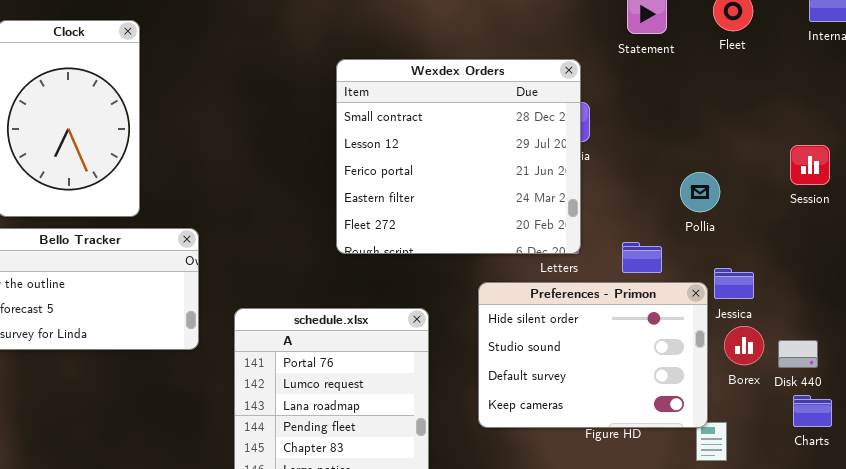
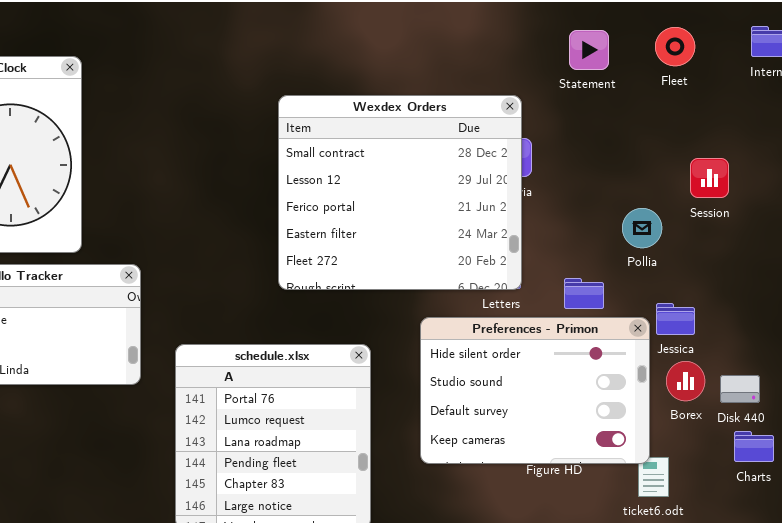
Session: [790,145,830,185] -> [690,158,729,198], moved

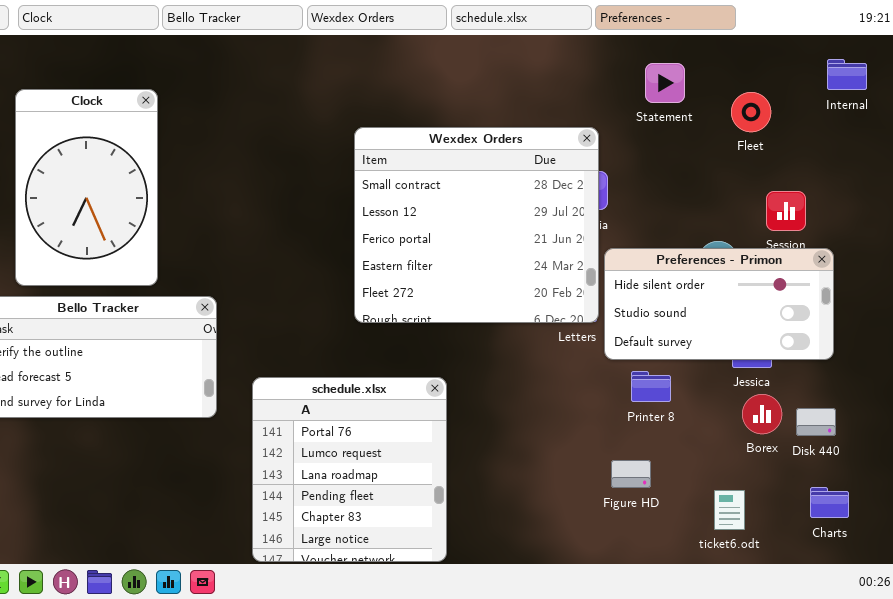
Fleet: [655,27,695,66] -> [731,92,771,132], moved
Preferences - Primon: [420,317,650,464] -> [604,248,834,360], moved, resized
Charts: [734,431,774,462] -> [810,487,849,518], moved

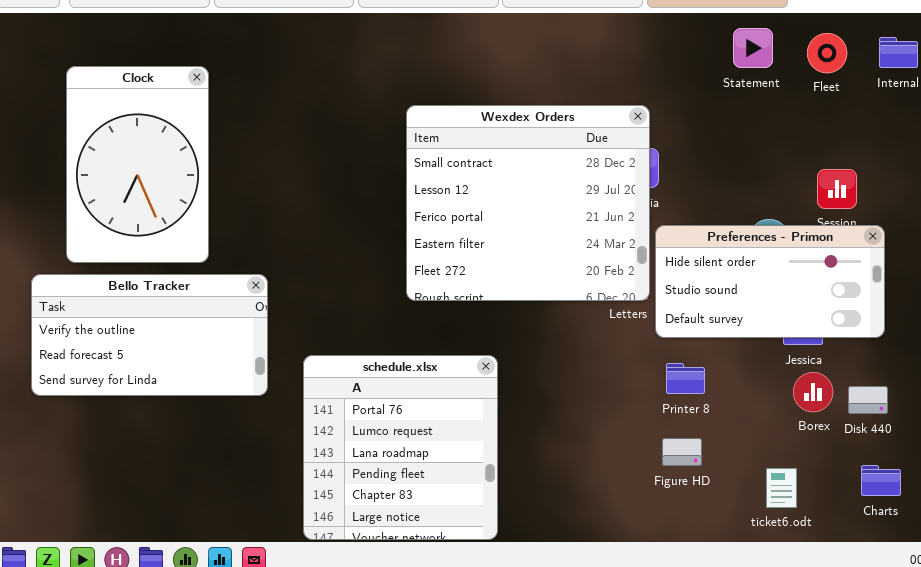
Statement: [645,63,685,103] -> [733,28,773,68], moved
Fleet: [731,92,771,132] -> [807,33,847,73], moved
Printer 8: [631,371,671,402] -> [666,363,705,394], moved

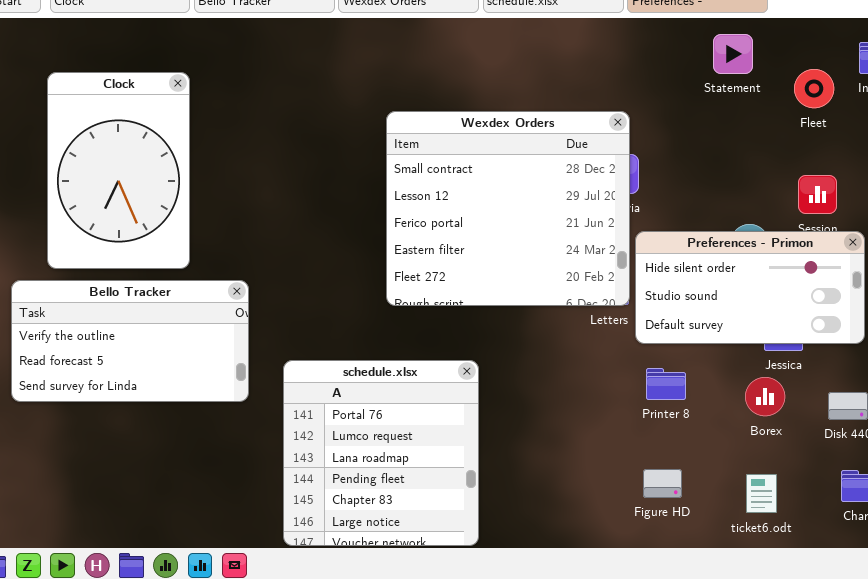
Fleet: [807,33,847,73] -> [794,69,834,108], moved
Borex: [793,372,833,412] -> [745,377,785,416], moved
Figure HD: [662,438,702,466] -> [643,469,682,498], moved

